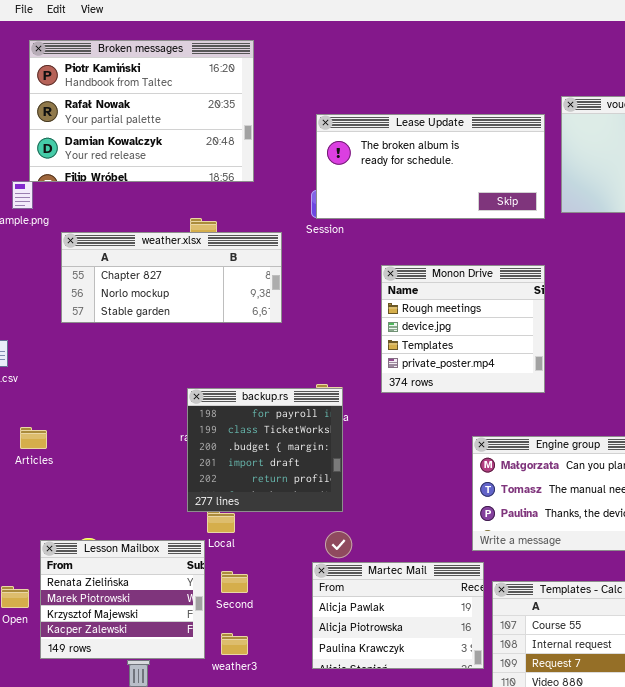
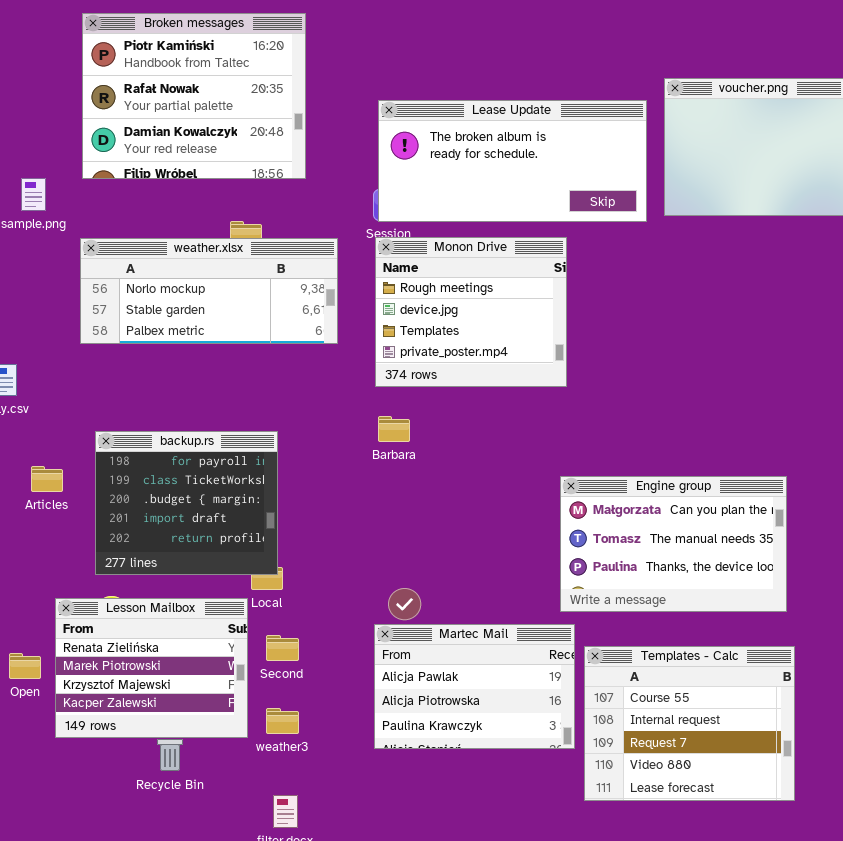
Broken messages: [29,40,254,182] -> [82,13,306,179], resized
weather.xlsx: [61,232,282,323] -> [80,238,338,344], scrolled down 1 row
Monon Drive: [381,265,545,393] -> [375,237,567,387], moved
backup.rs: [187,388,343,512] -> [95,431,278,575], moved

